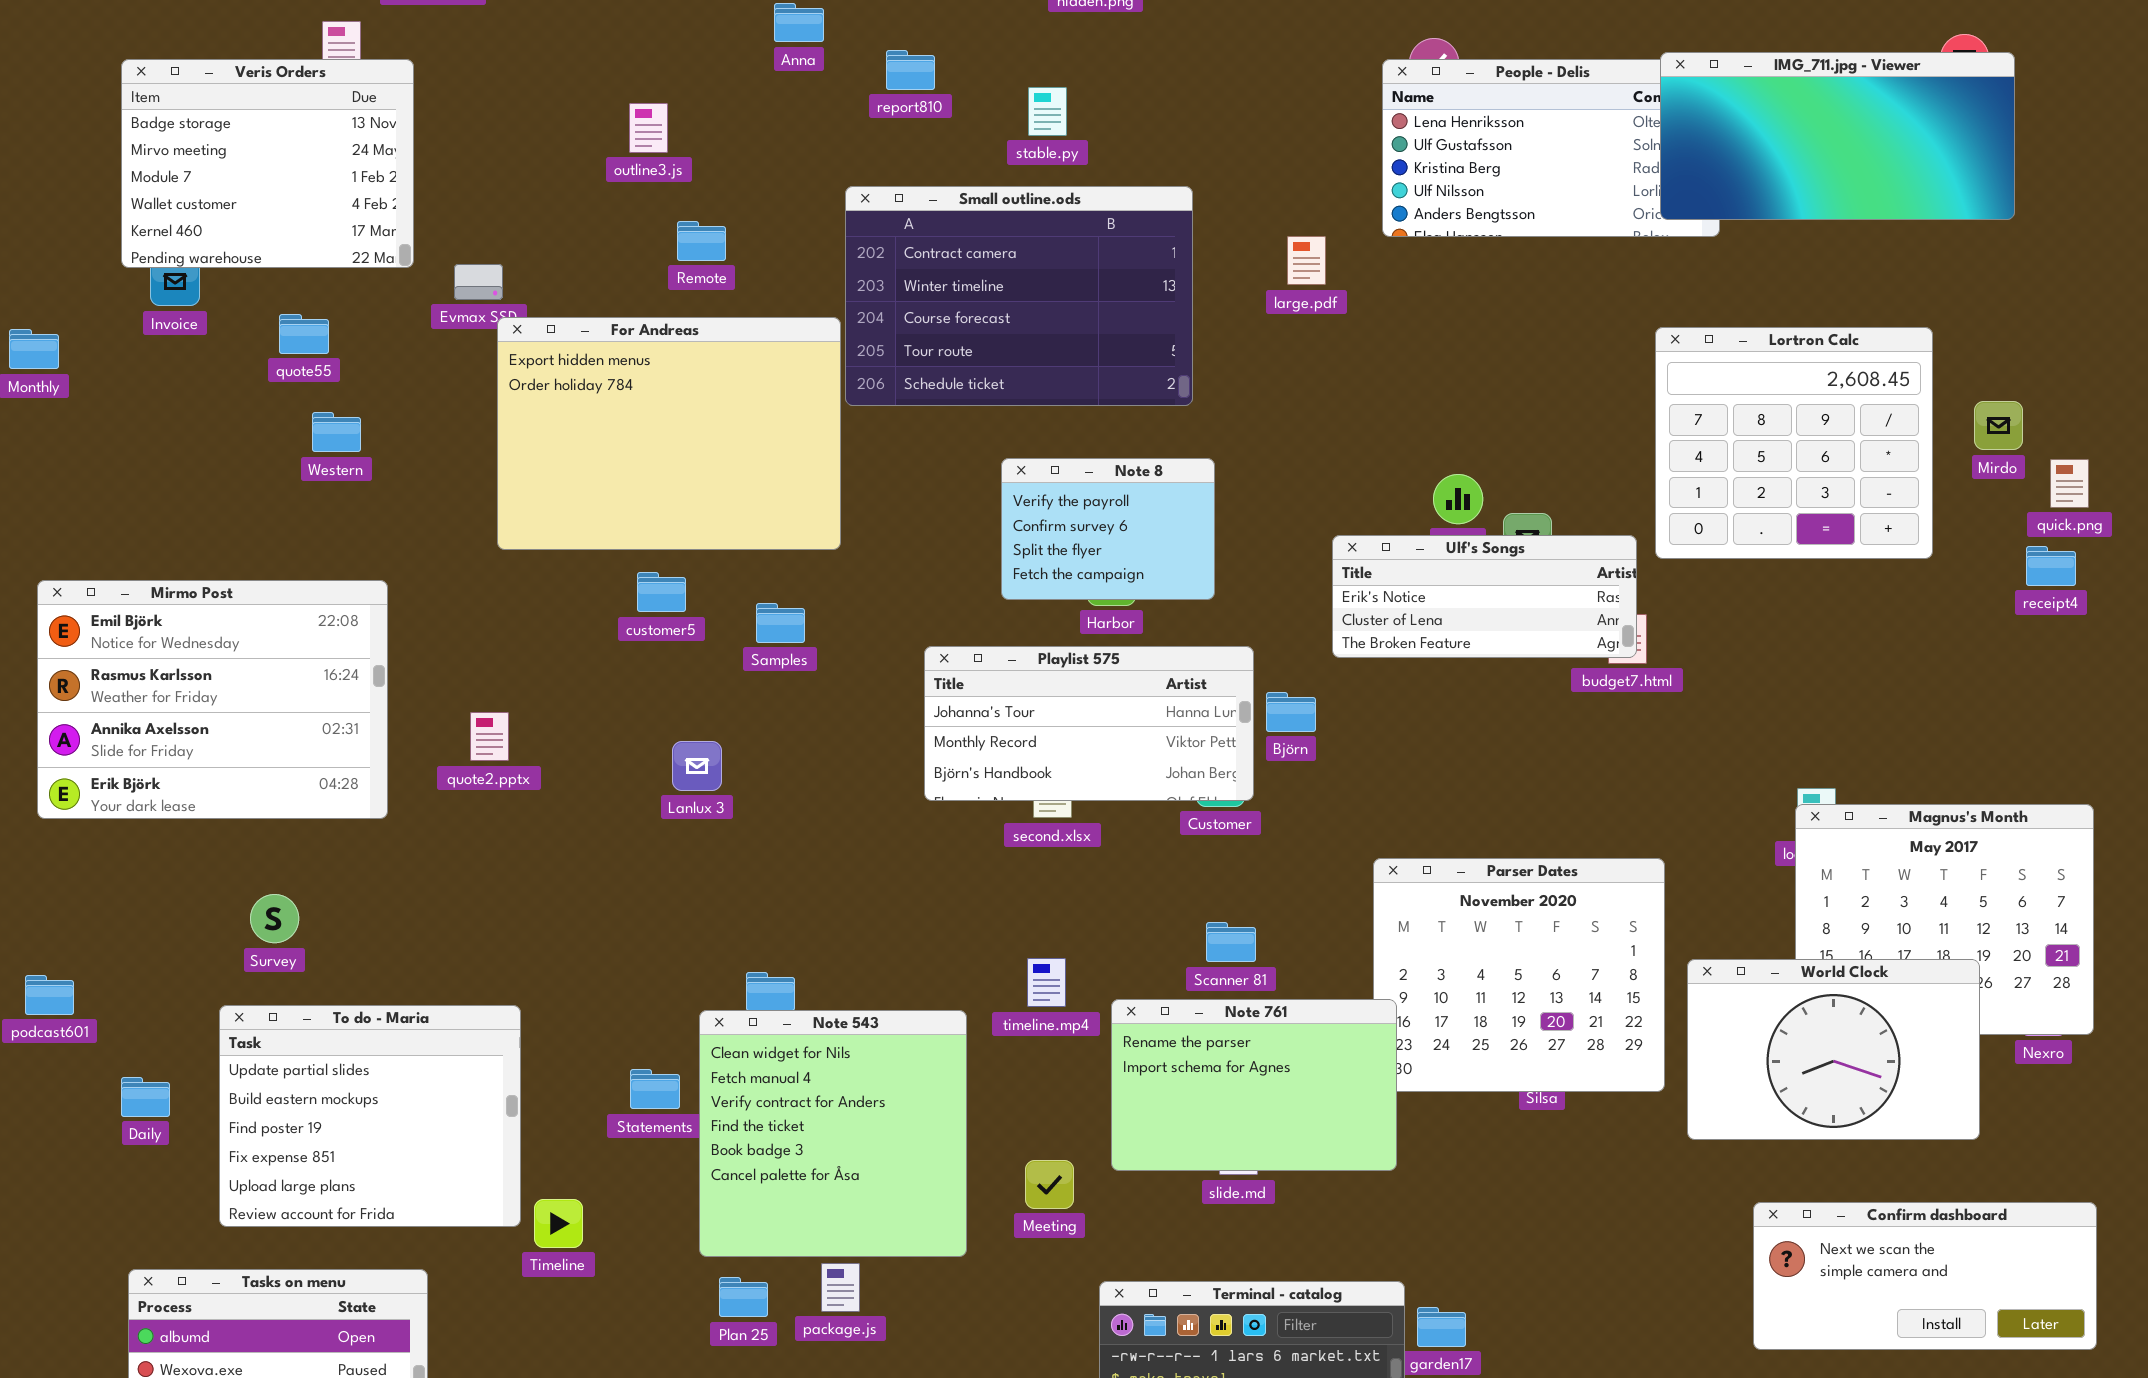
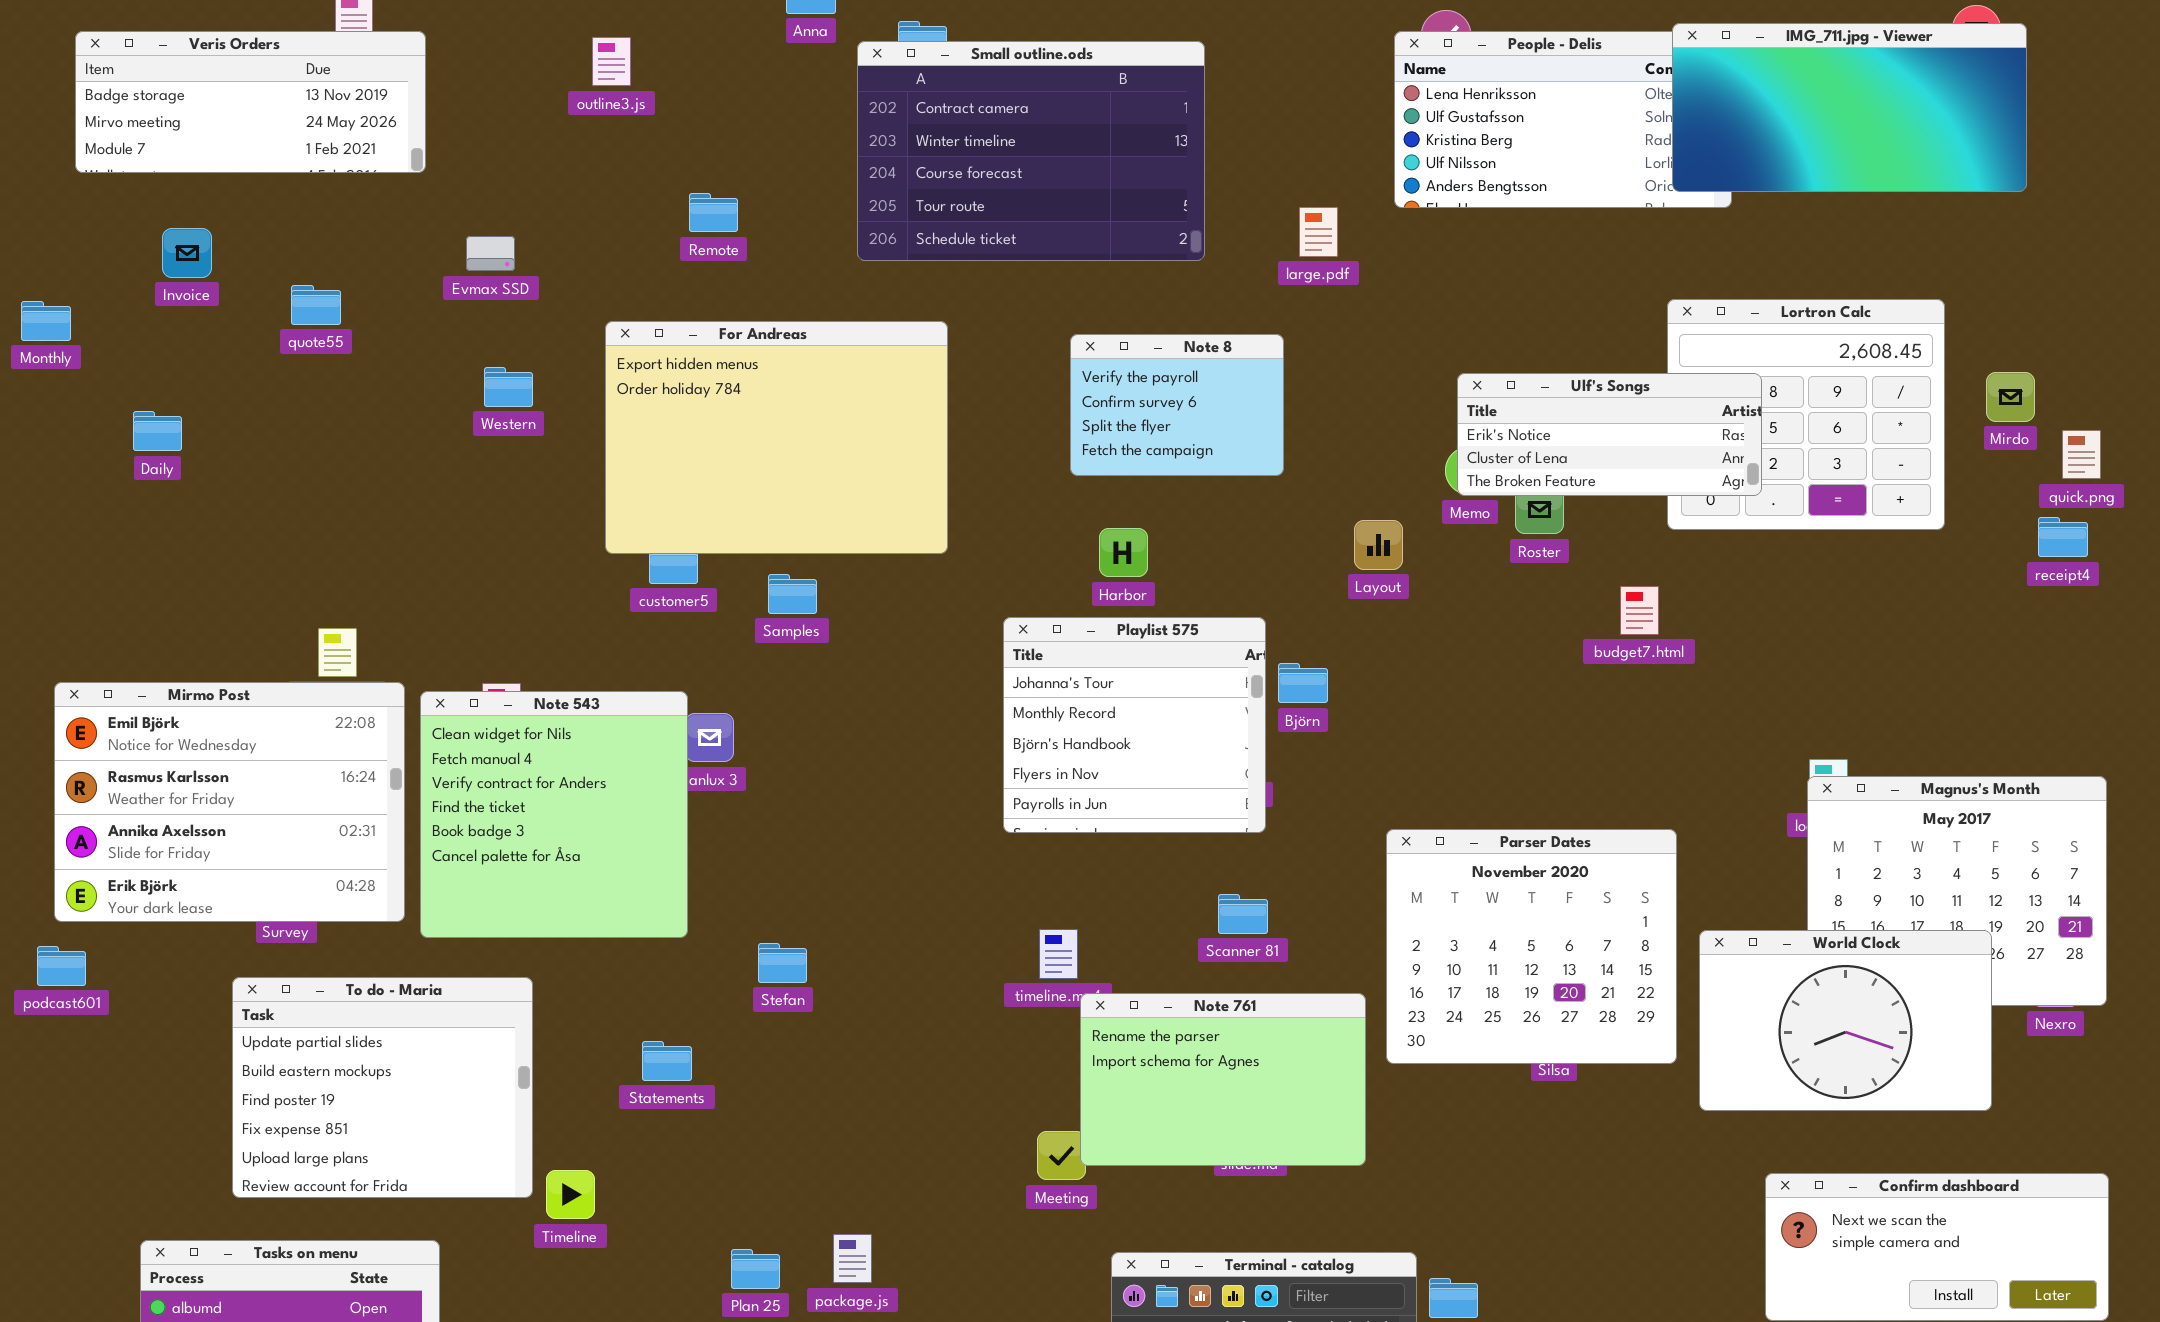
Veris Orders: [121,59,414,268] -> [75,31,426,173], resized
outline3.js: [629,103,668,153] -> [592,37,631,86], moved
Small outline.ods: [845,186,1193,406] -> [857,41,1205,261], moved
For Andreas: [497,317,841,550] -> [605,321,948,554], moved
Western: [312,412,361,452] -> [484,367,533,407], moved
Note 8: [1001,458,1215,600] -> [1070,334,1284,476], moved
Ulf's Songs: [1332,535,1637,658] -> [1457,373,1762,496], moved
Mirmo Post: [37,580,388,819] -> [54,682,405,922], moved
Playlist 575: [924,646,1254,801] -> [1003,617,1266,833], resized
Note 761: [1111,999,1397,1171] -> [1080,993,1366,1166], moved
Note 543: [699,1010,967,1257] -> [420,691,688,938], moved
Daily: [121,1077,170,1117] -> [133,411,182,451], moved

